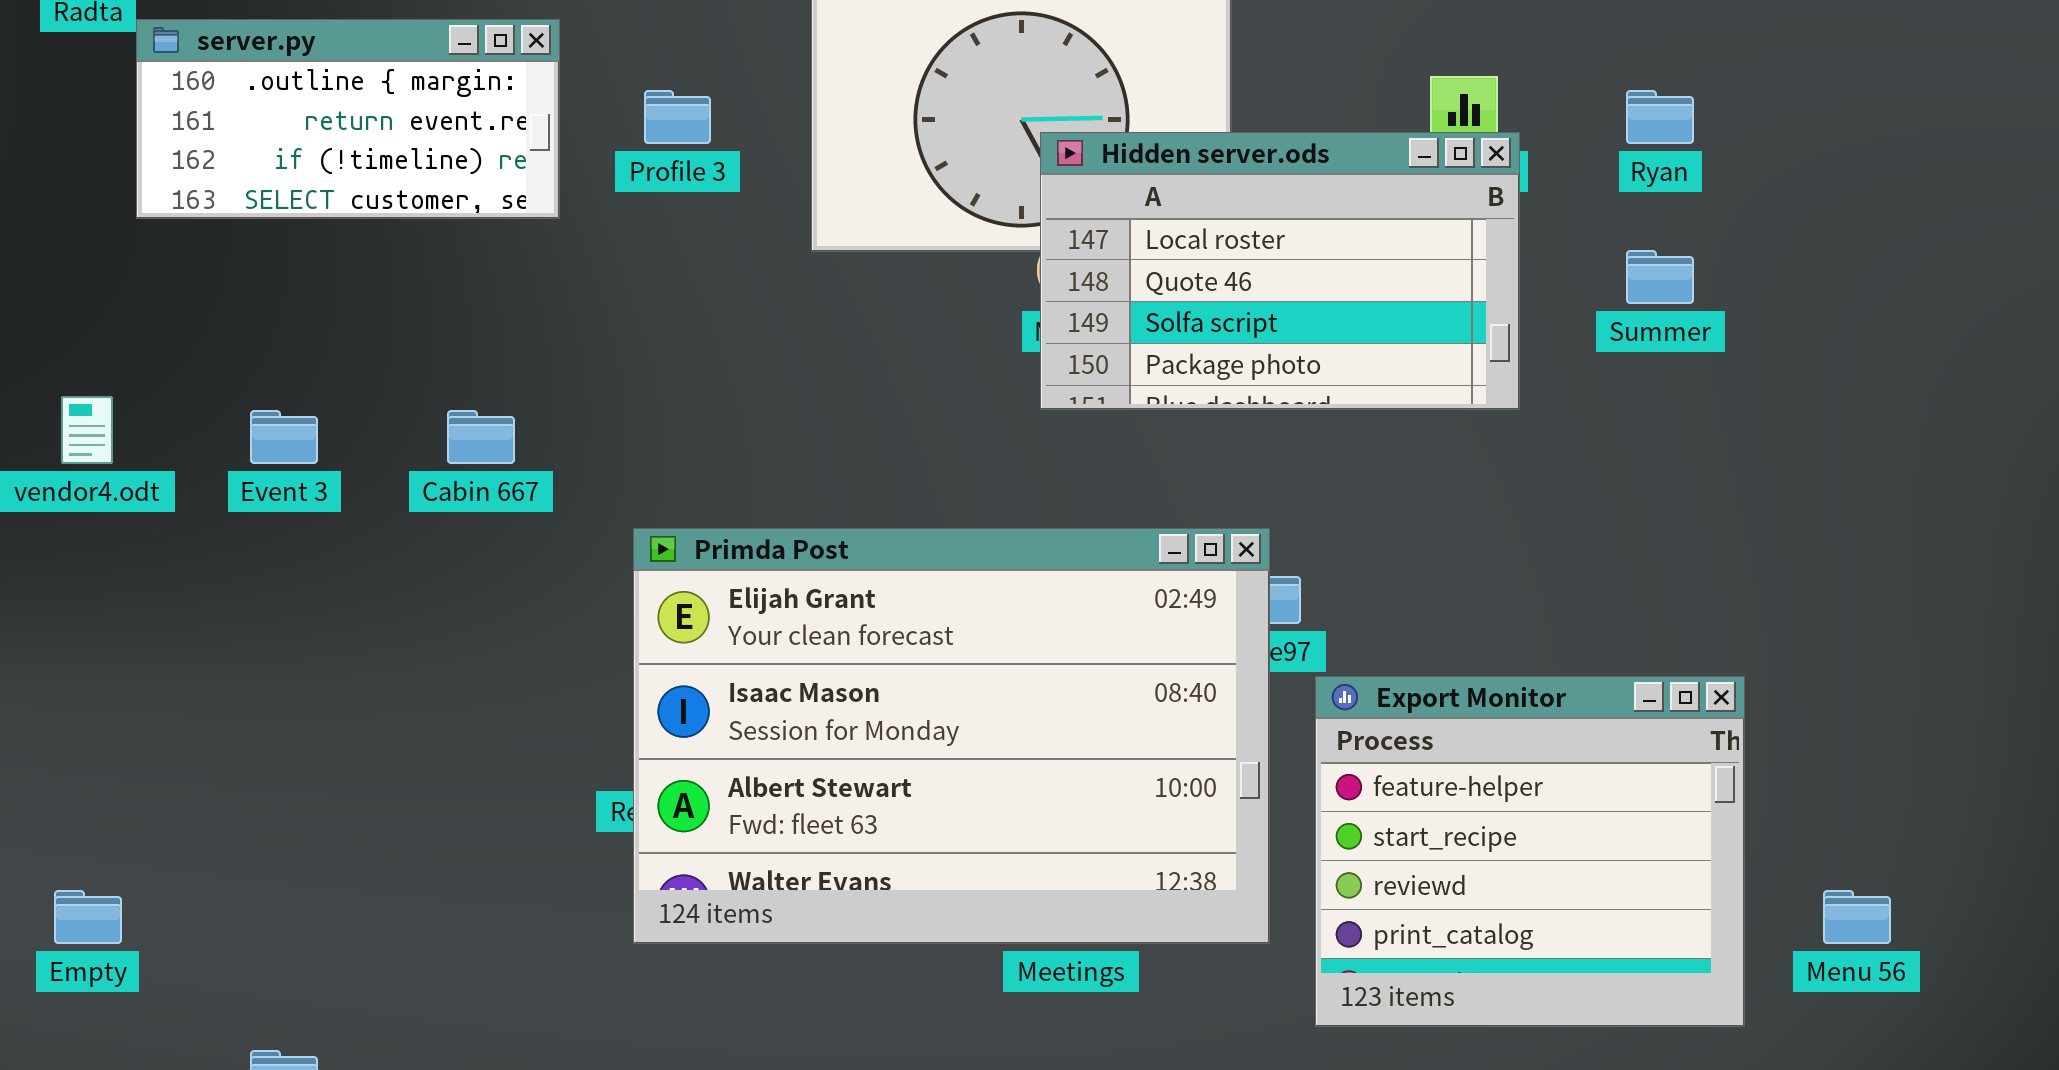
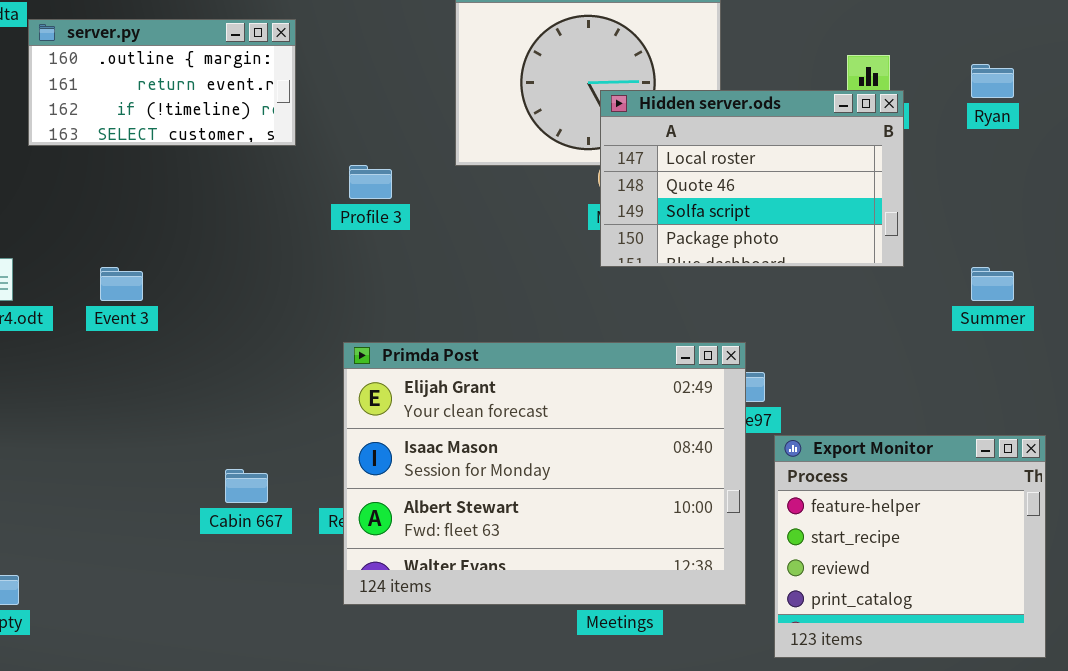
Profile 3: [644,90,711,144] -> [349,165,392,199], moved
Summer: [1626,250,1694,304] -> [971,267,1014,301], moved
Cabin 667: [447,410,515,464] -> [225,469,268,503], moved

